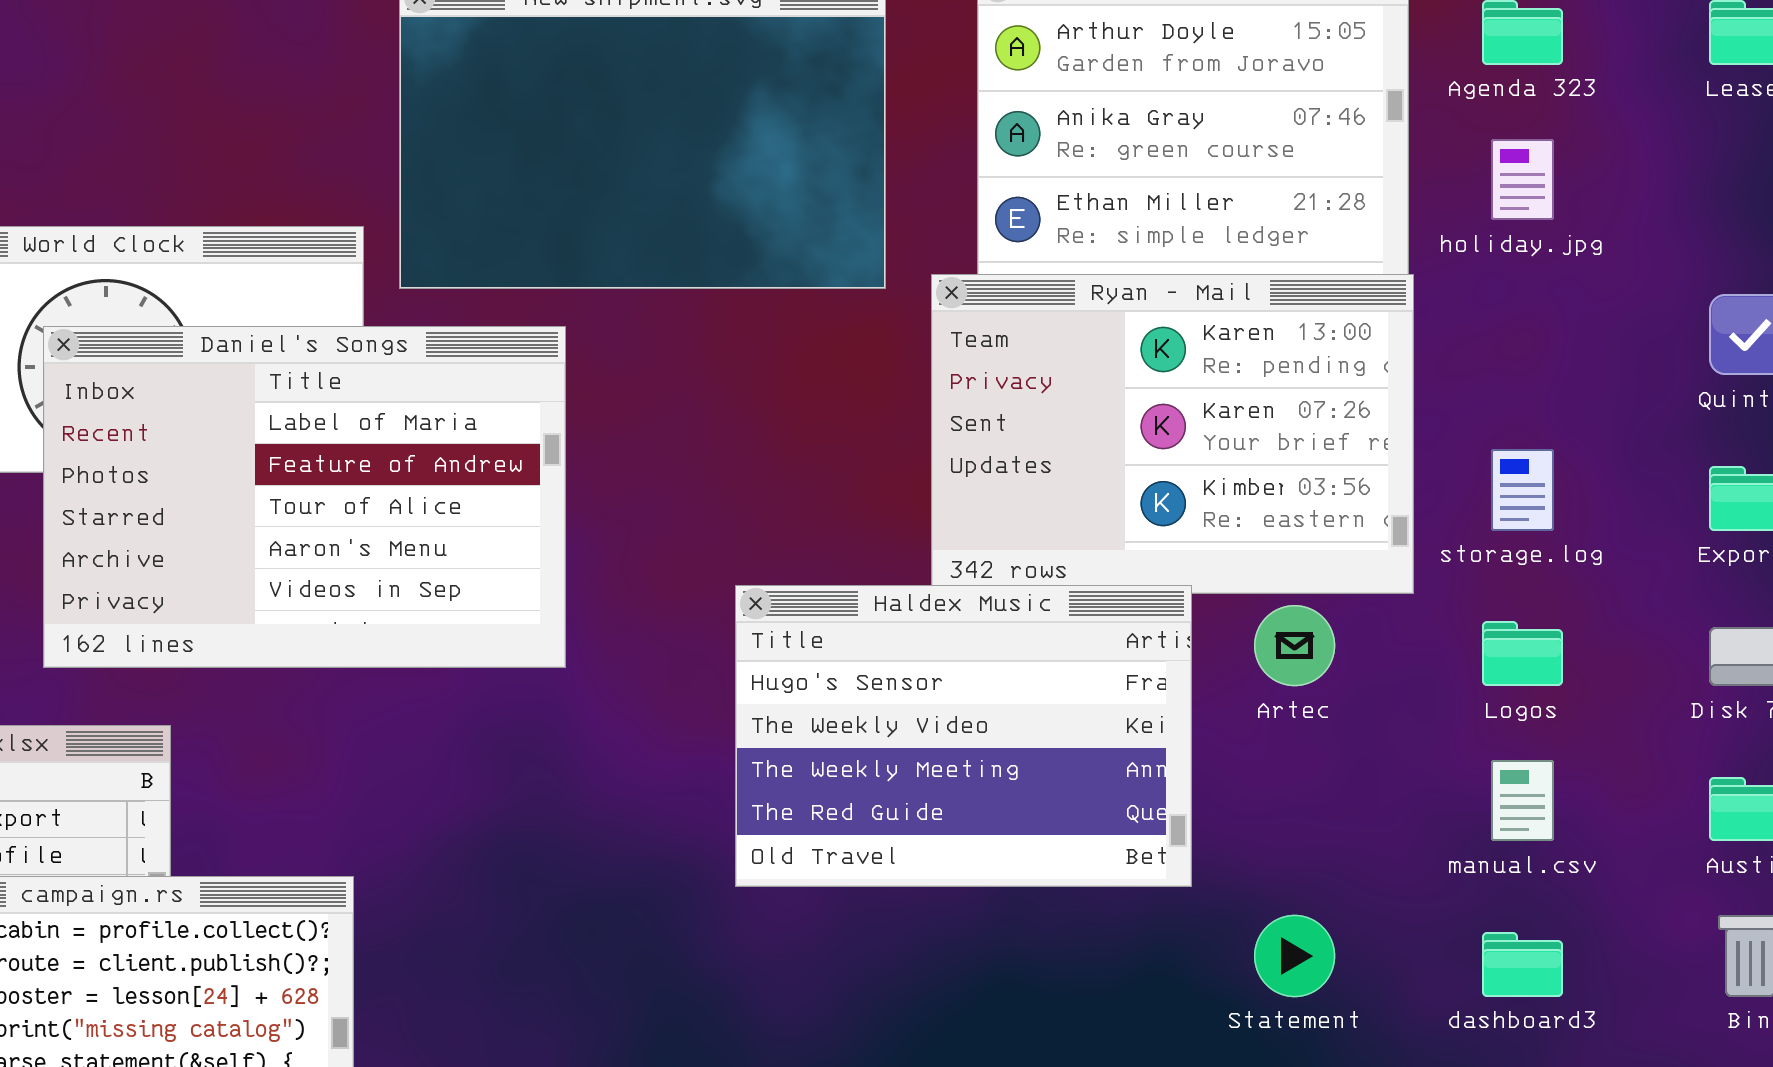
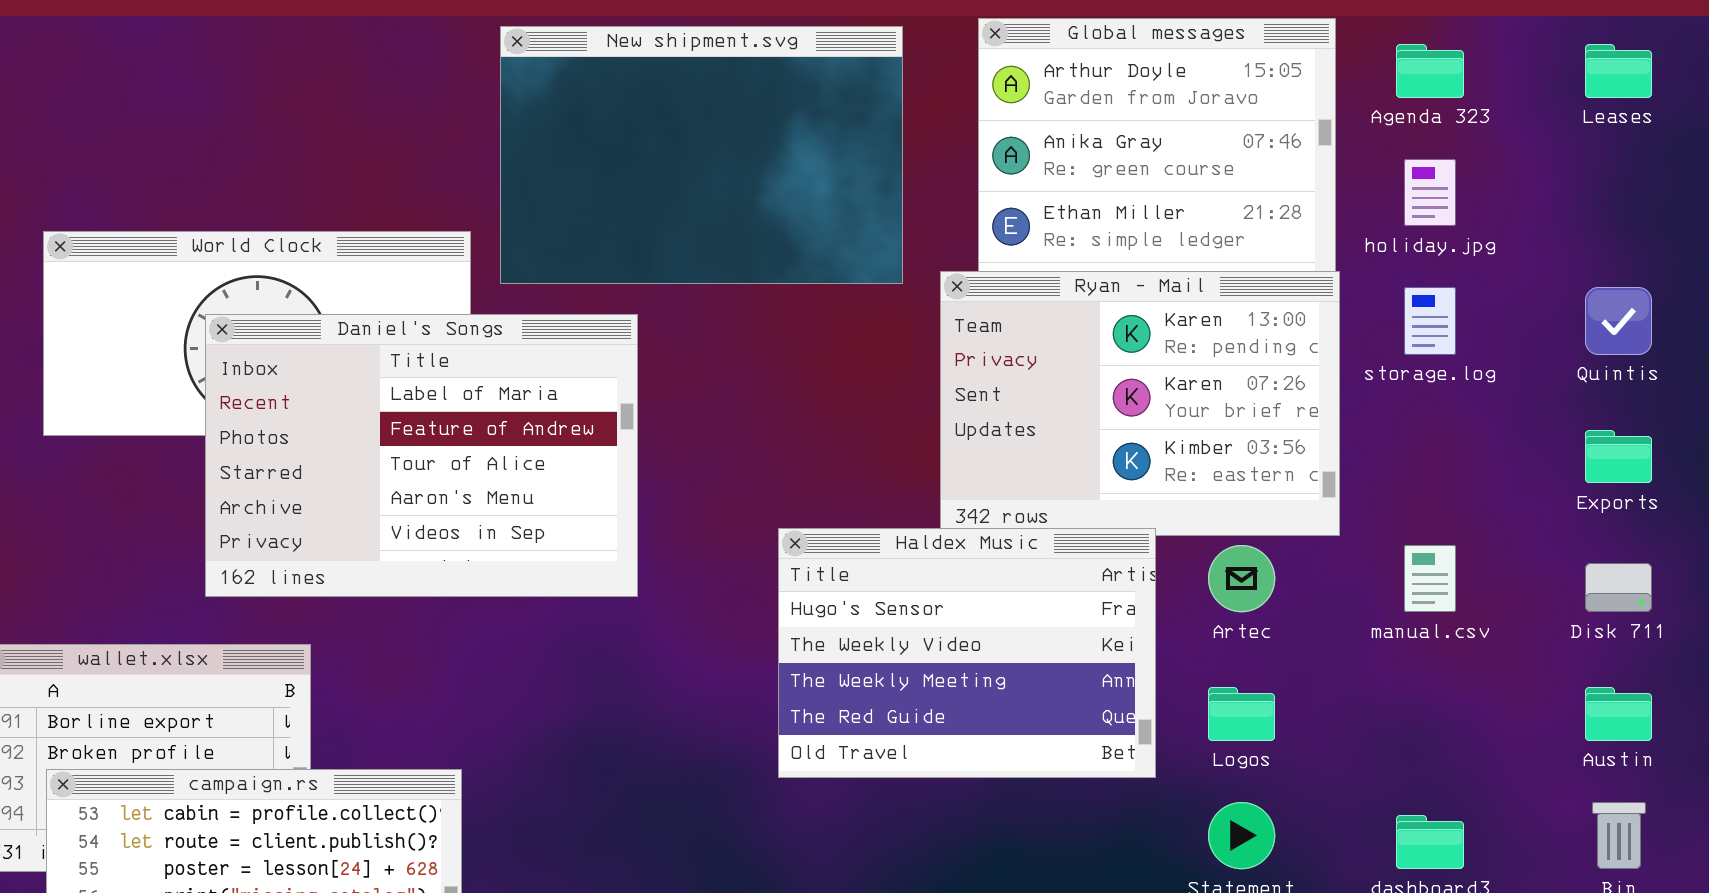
storage.log: [1491,449,1554,531] -> [1404,287,1456,355], moved
Logos: [1482,621,1563,686] -> [1208,687,1275,741], moved
manual.csv: [1491,760,1554,841] -> [1404,545,1456,612], moved

